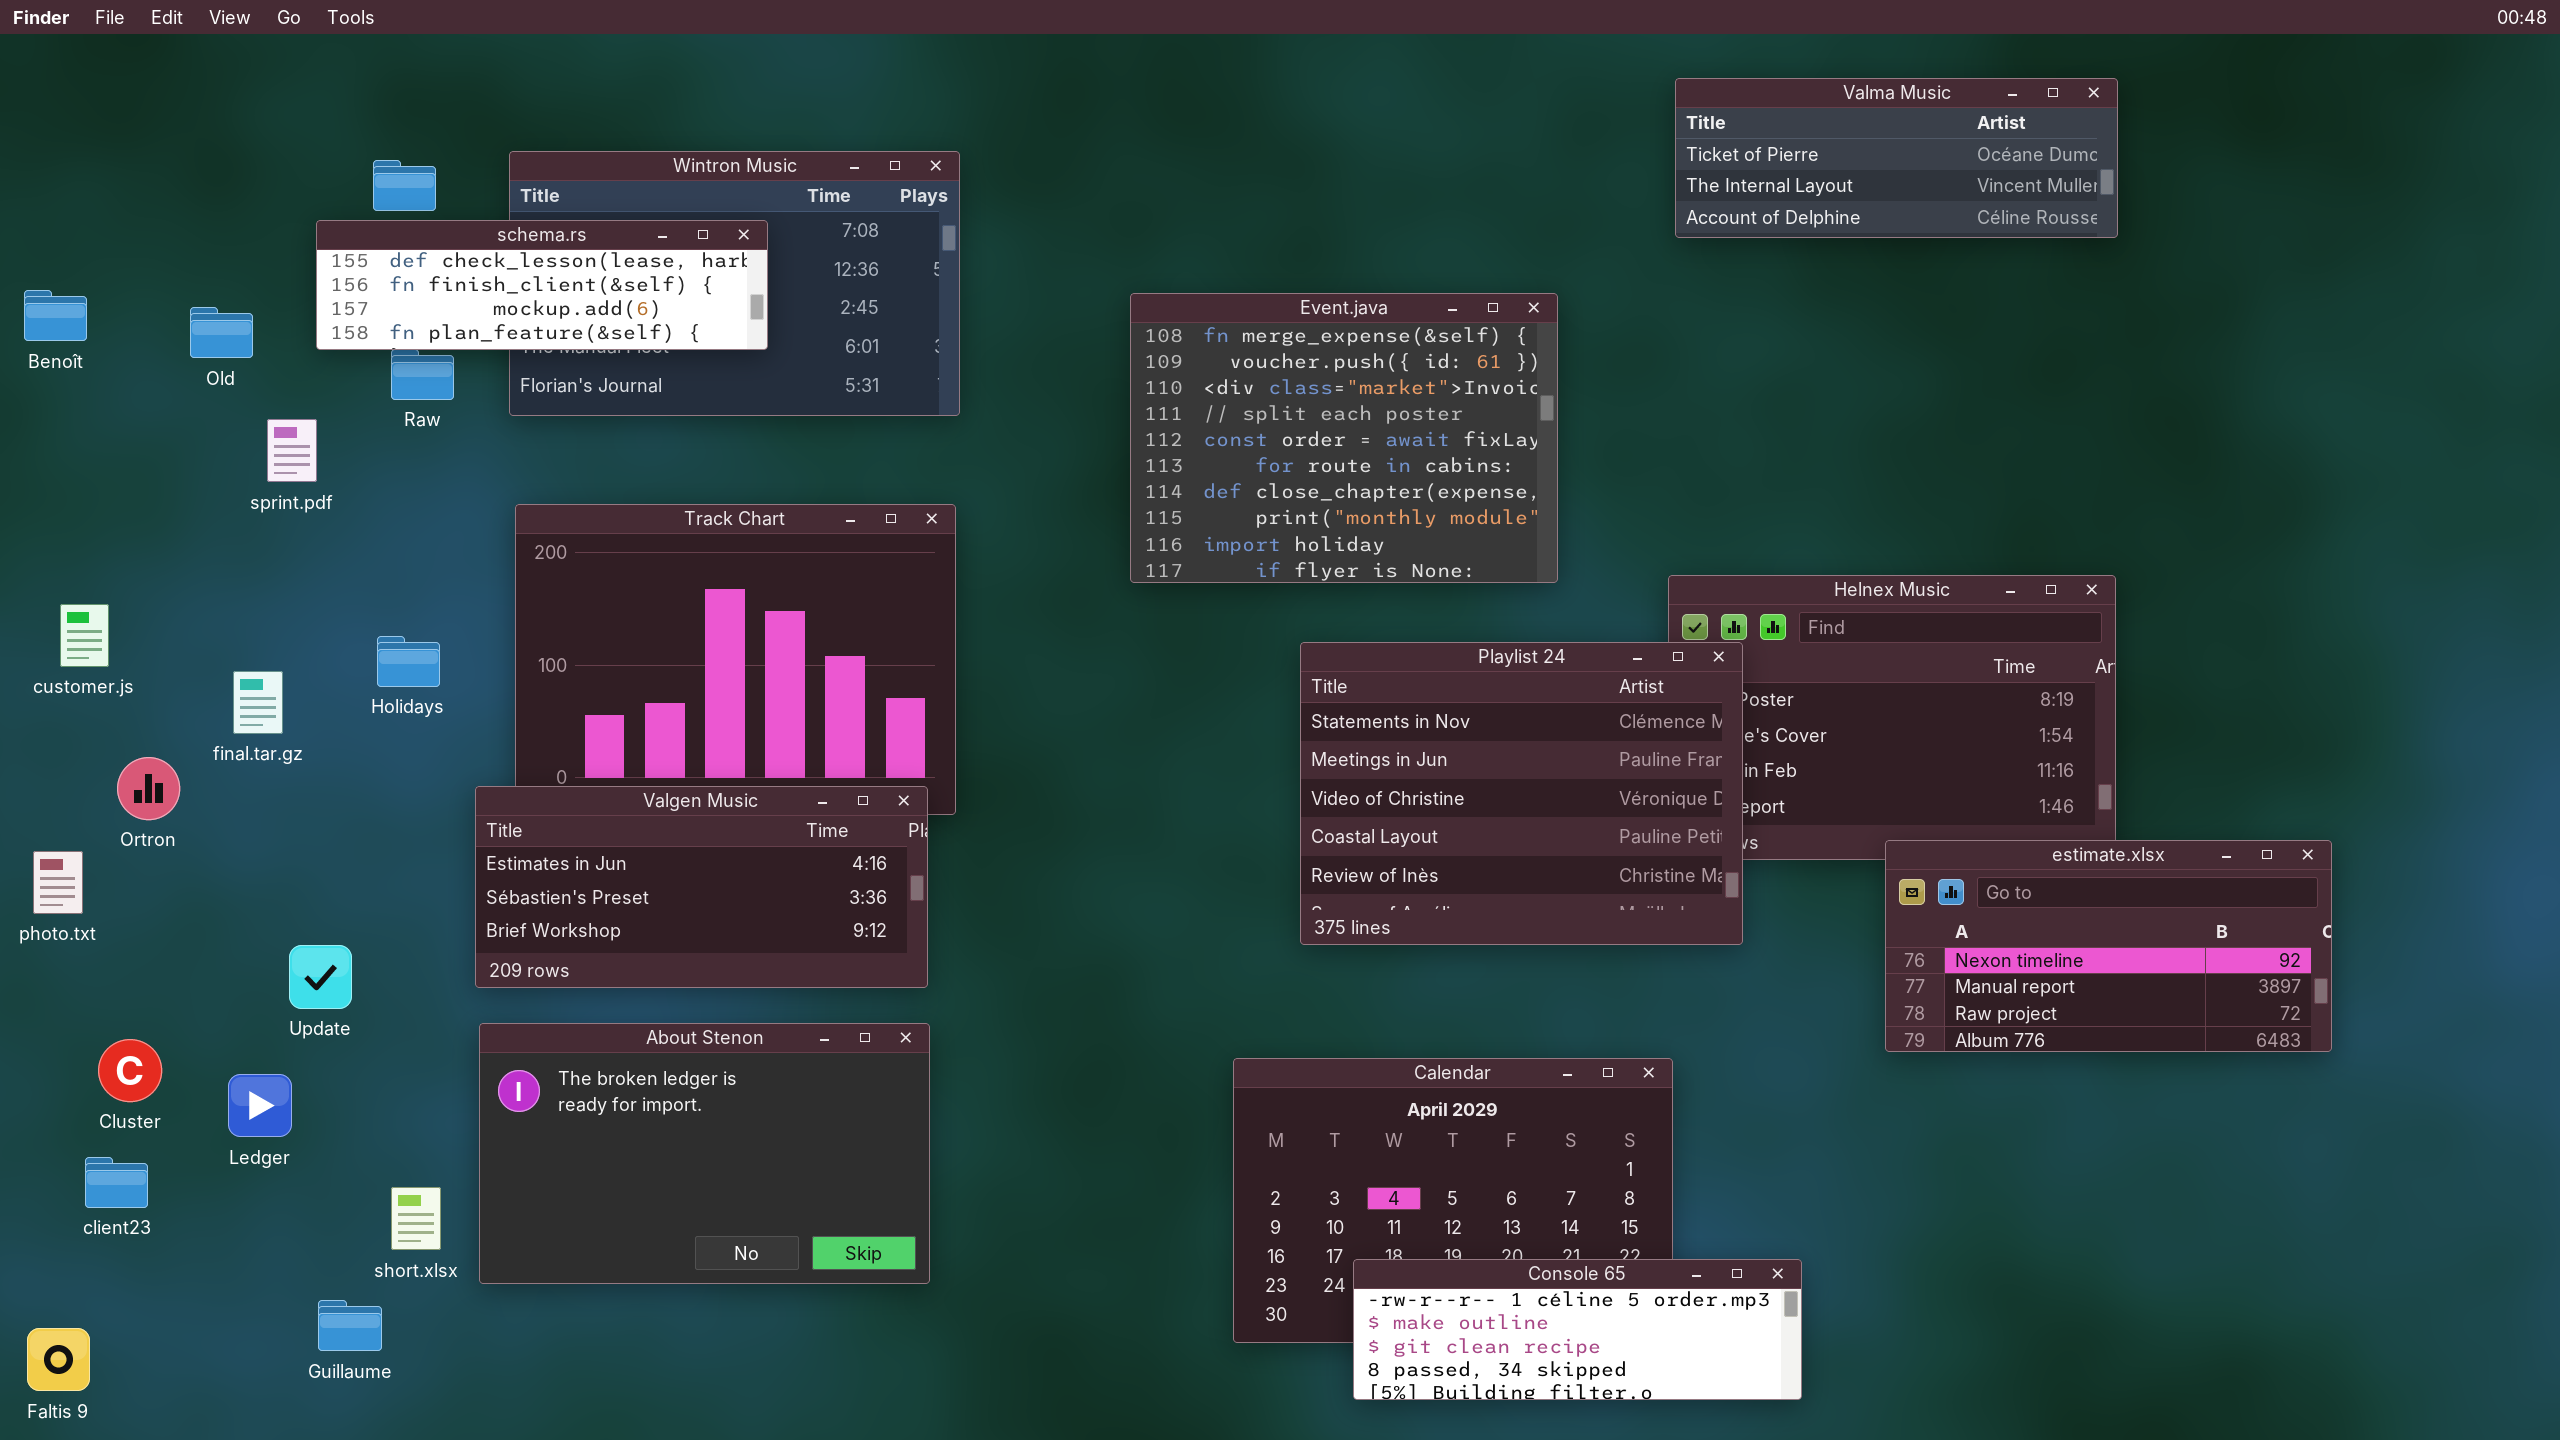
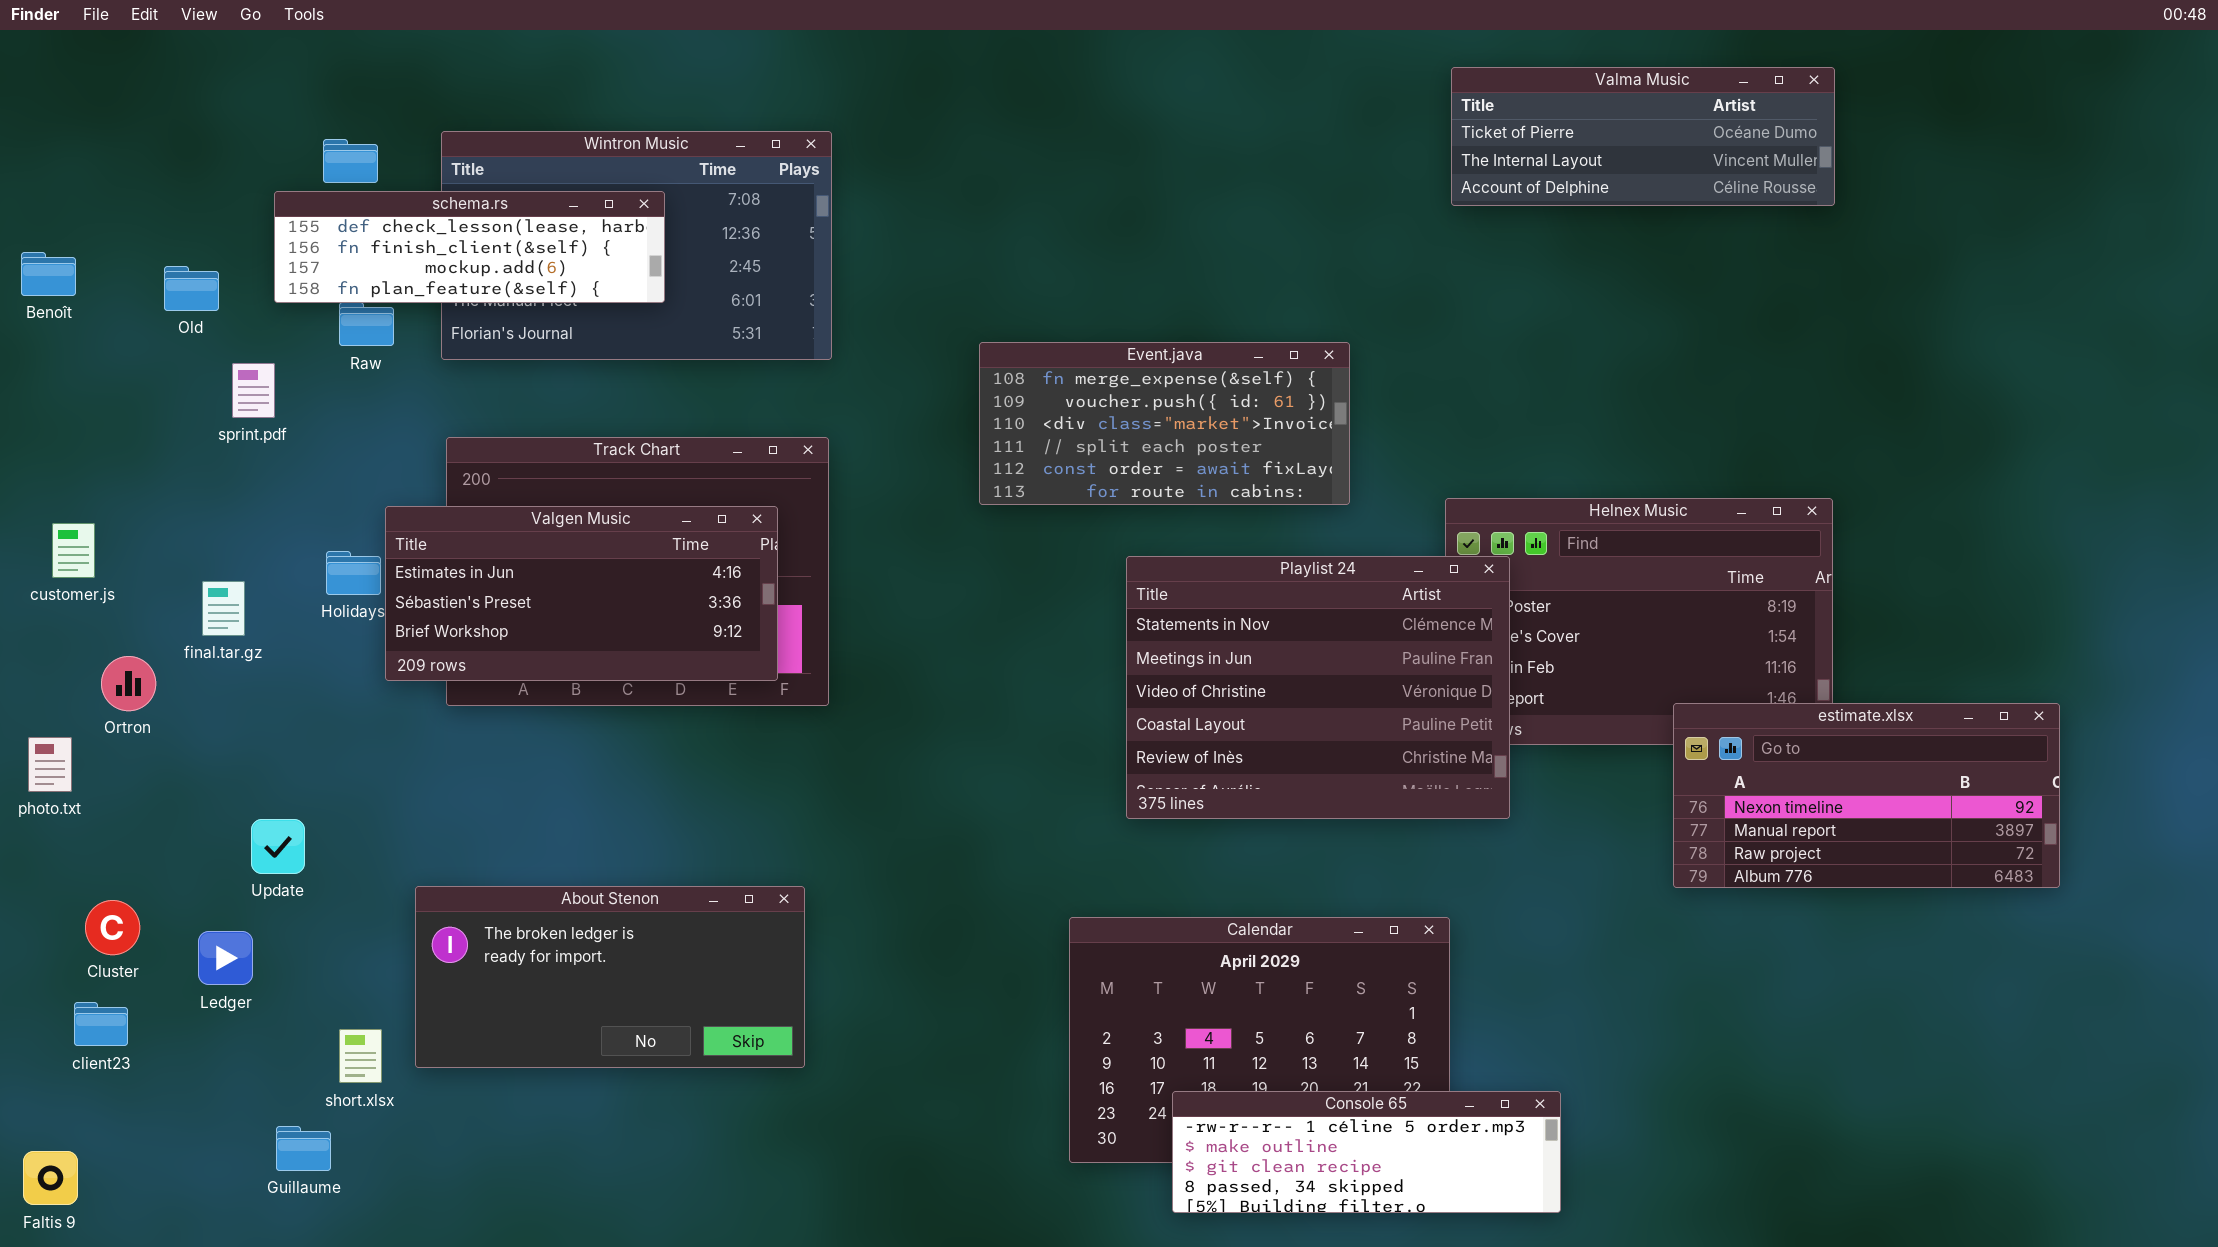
Event.java: [1130,293,1558,583] -> [979,342,1350,505], resized
Valgen Music: [475,786,928,988] -> [385,506,778,681], moved
estimate.xlsx: [1885,840,2332,1052] -> [1673,703,2060,888], moved
About Stenon: [479,1023,930,1284] -> [415,886,805,1068], resized

